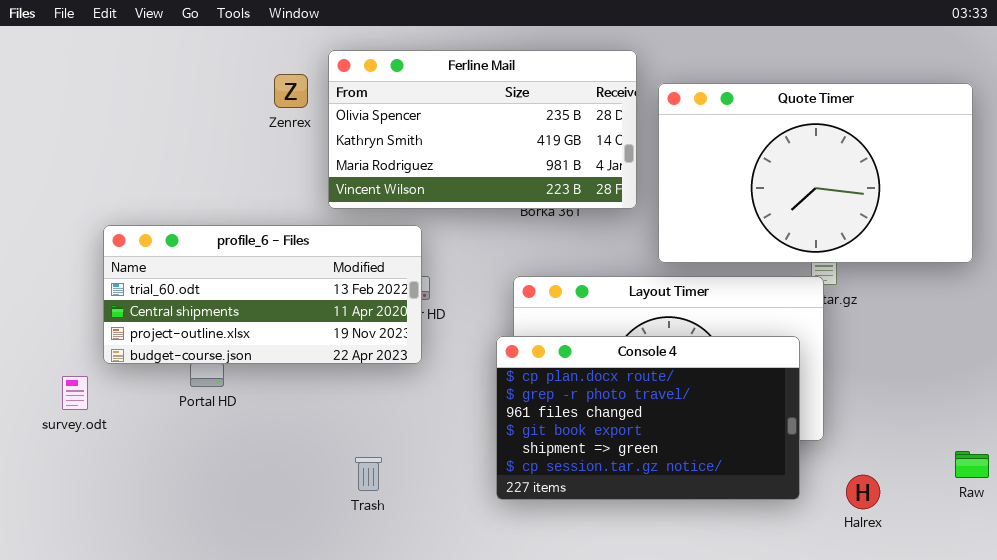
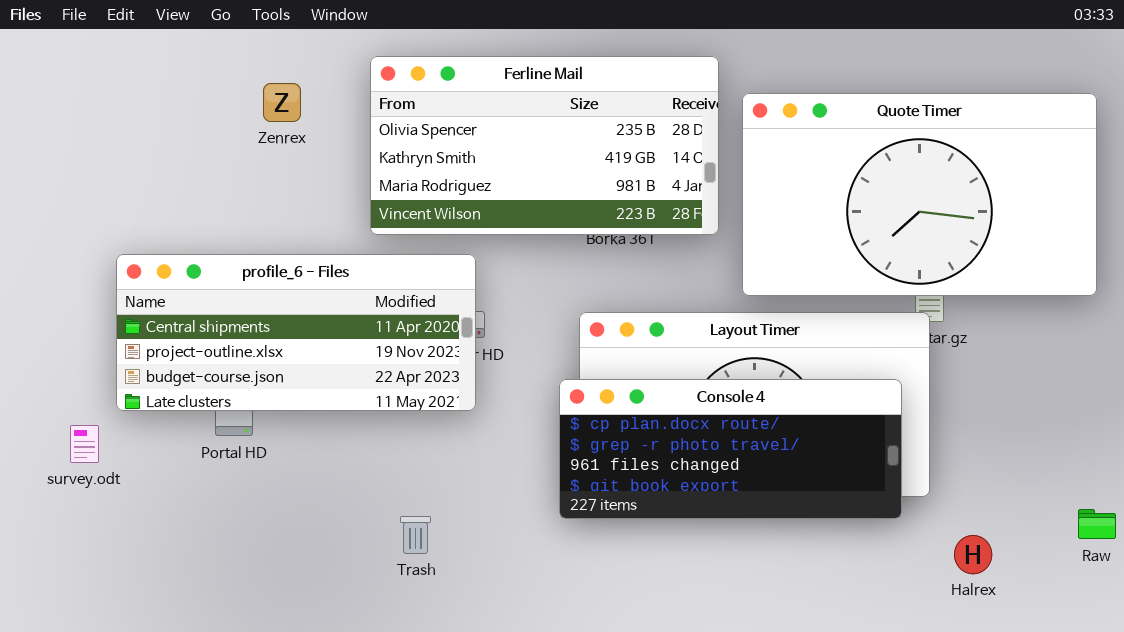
Zenrex: [274,74,308,108] -> [263,83,301,122], moved
profile_6 - Files: [103,225,422,364] -> [116,254,476,411], scrolled down 1 row
Console 4: [496,336,800,500] -> [559,379,902,519], resized

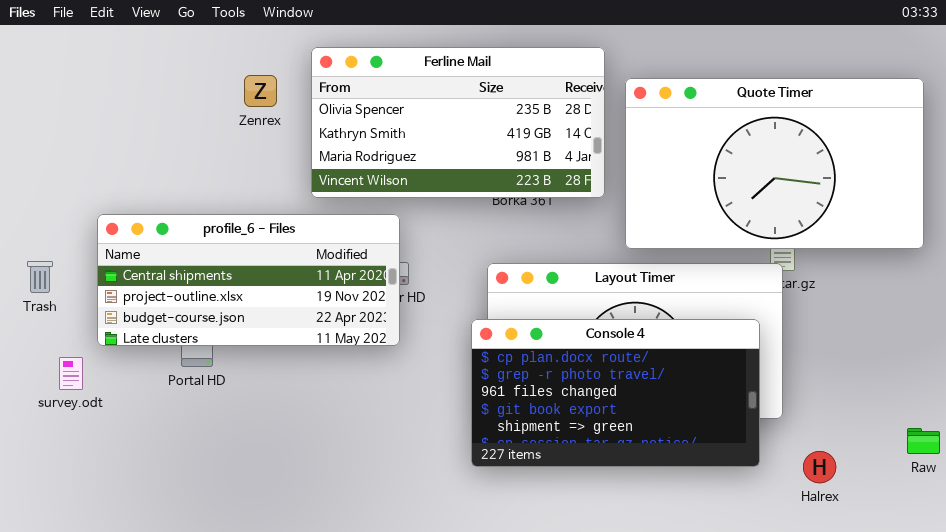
Zenrex: [263,83,301,122] -> [244,75,277,107], moved
Console 4: [559,379,902,519] -> [471,319,760,467], resized
Trash: [400,516,431,554] -> [27,261,53,293], moved

